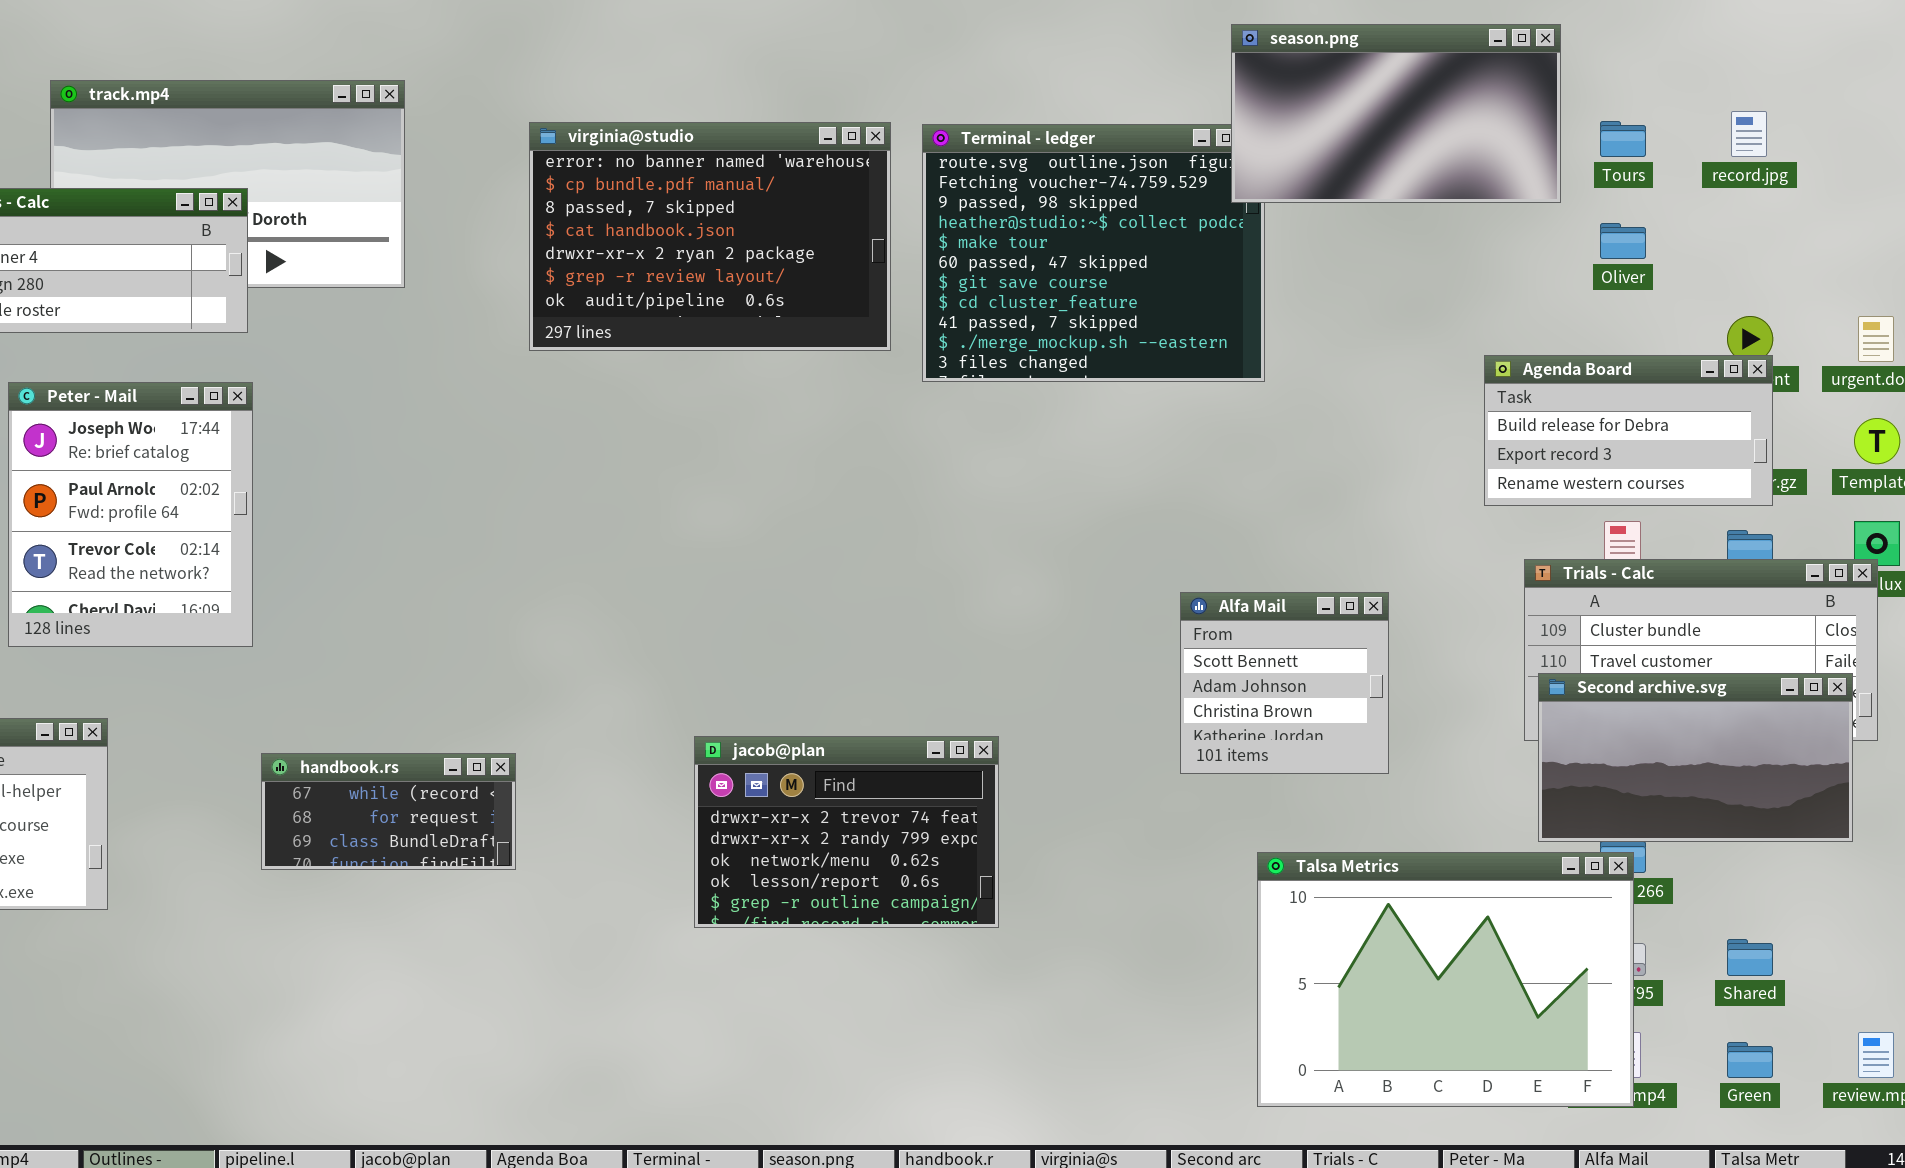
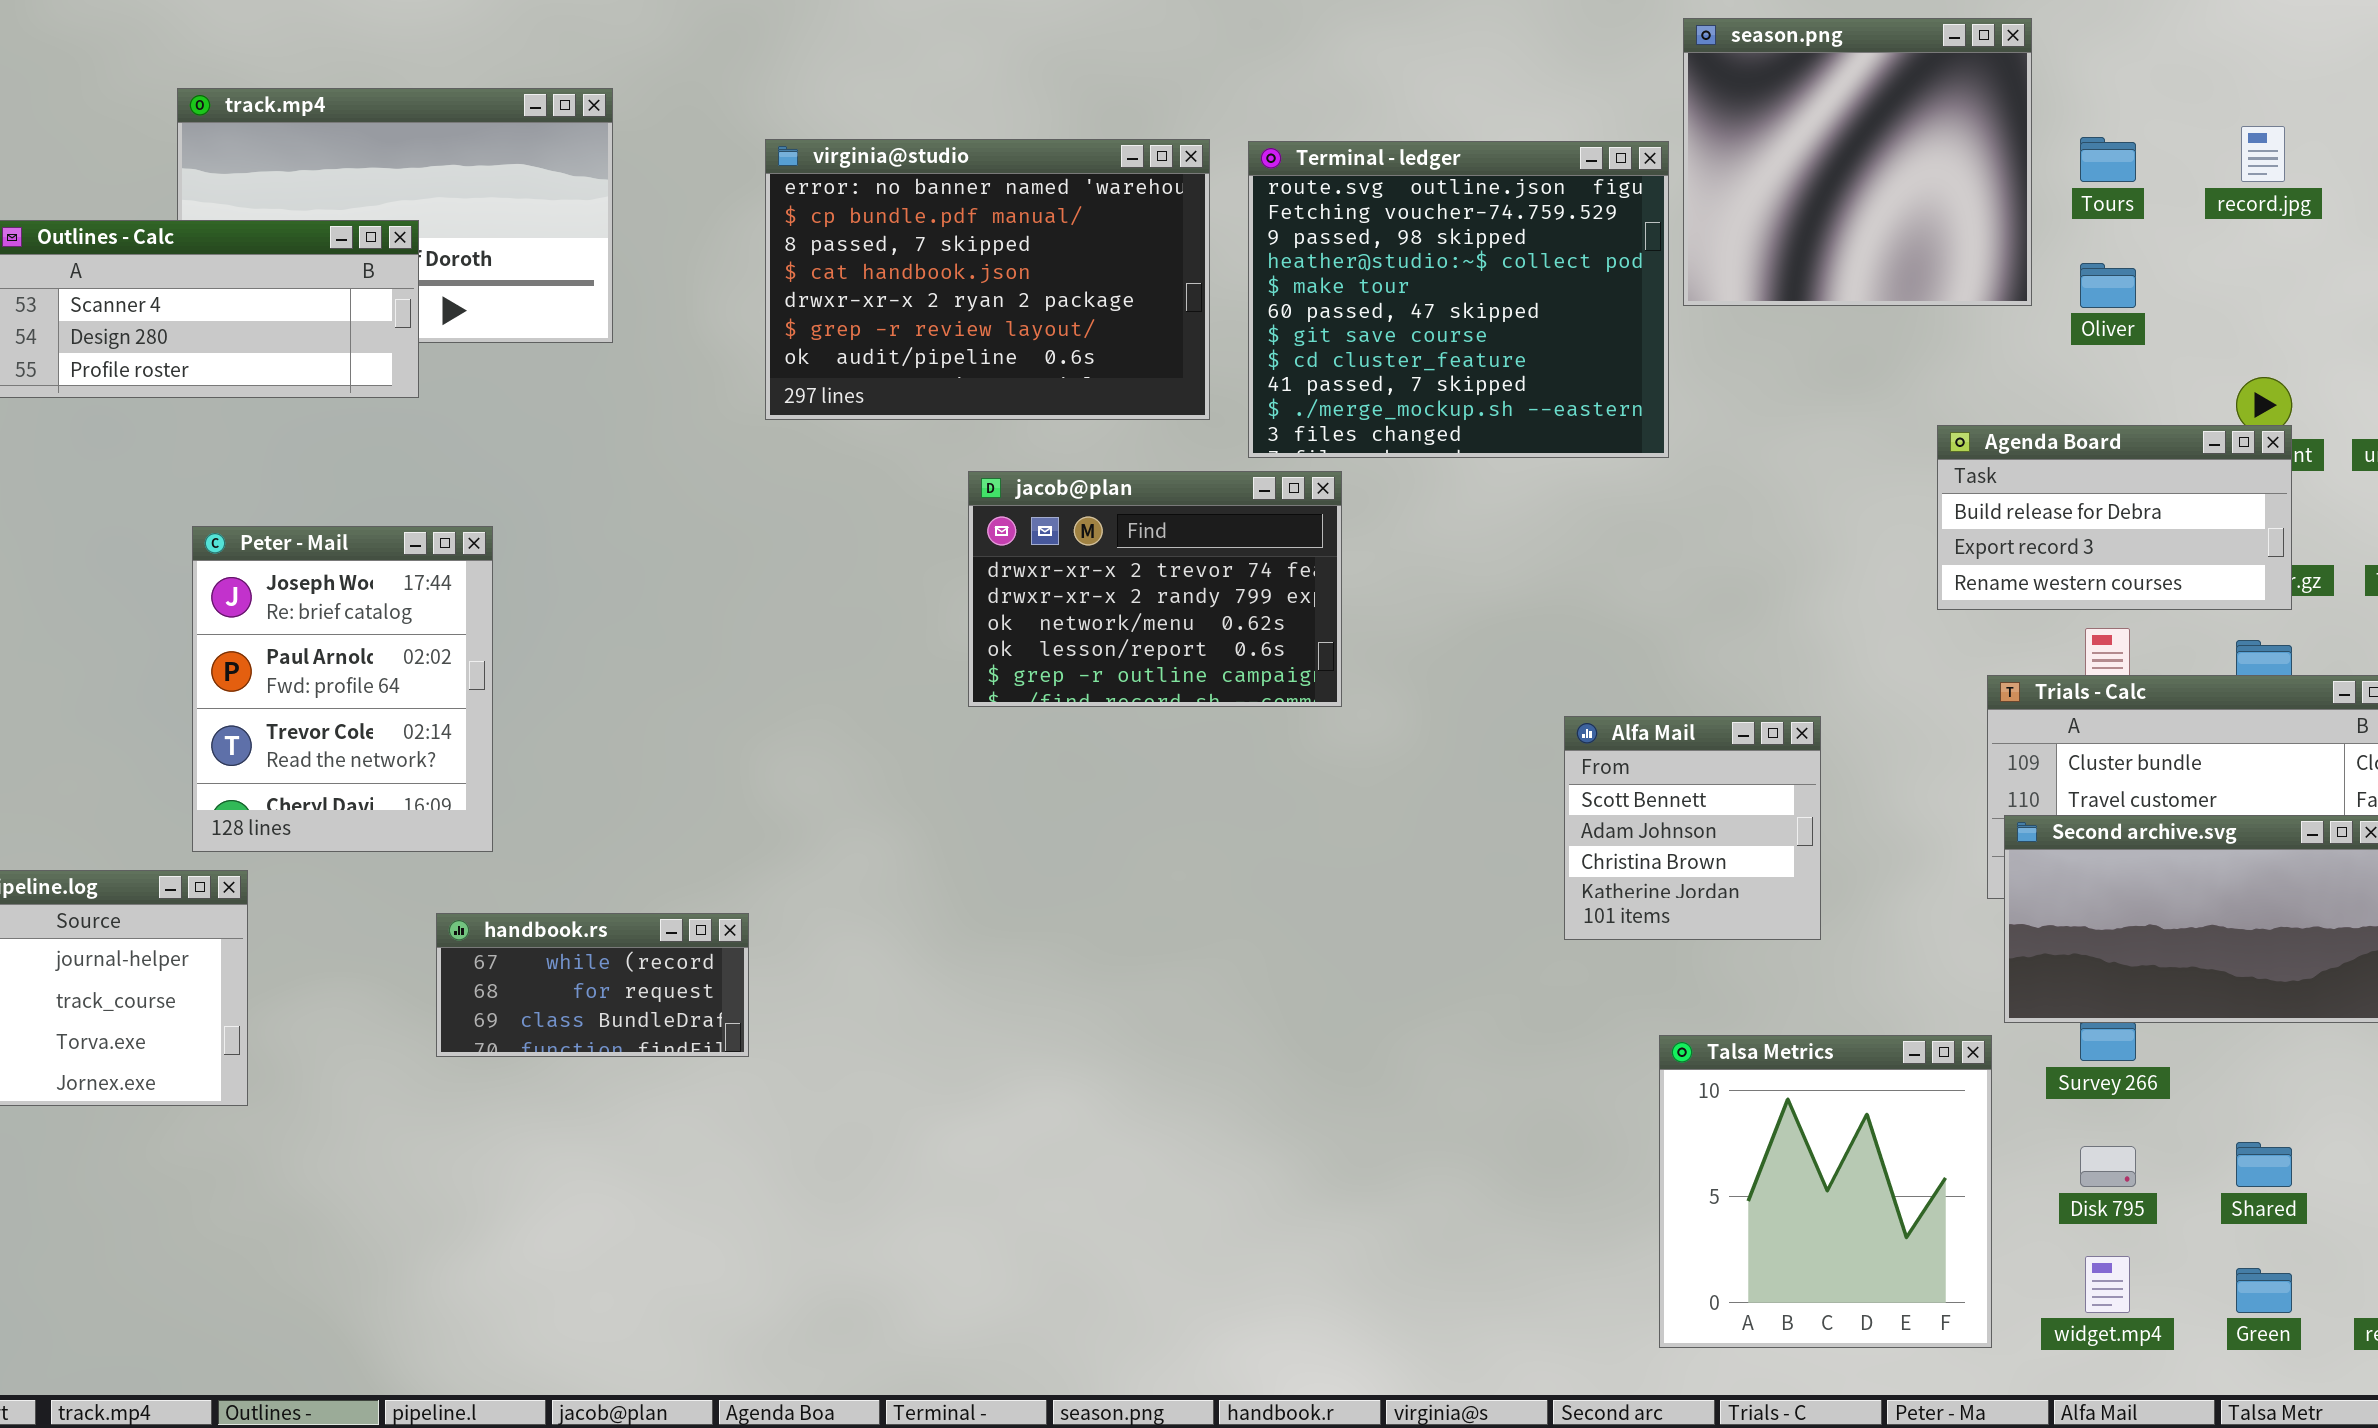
season.png: [1231,24,1561,203] -> [1683,18,2032,306], resized
Peter - Mail: [8,382,253,647] -> [192,526,493,852], moved
jacob@plan: [694,736,999,928] -> [968,471,1342,707], moved
Talsa Metrics: [1257,852,1634,1107] -> [1659,1035,1992,1348], resized

